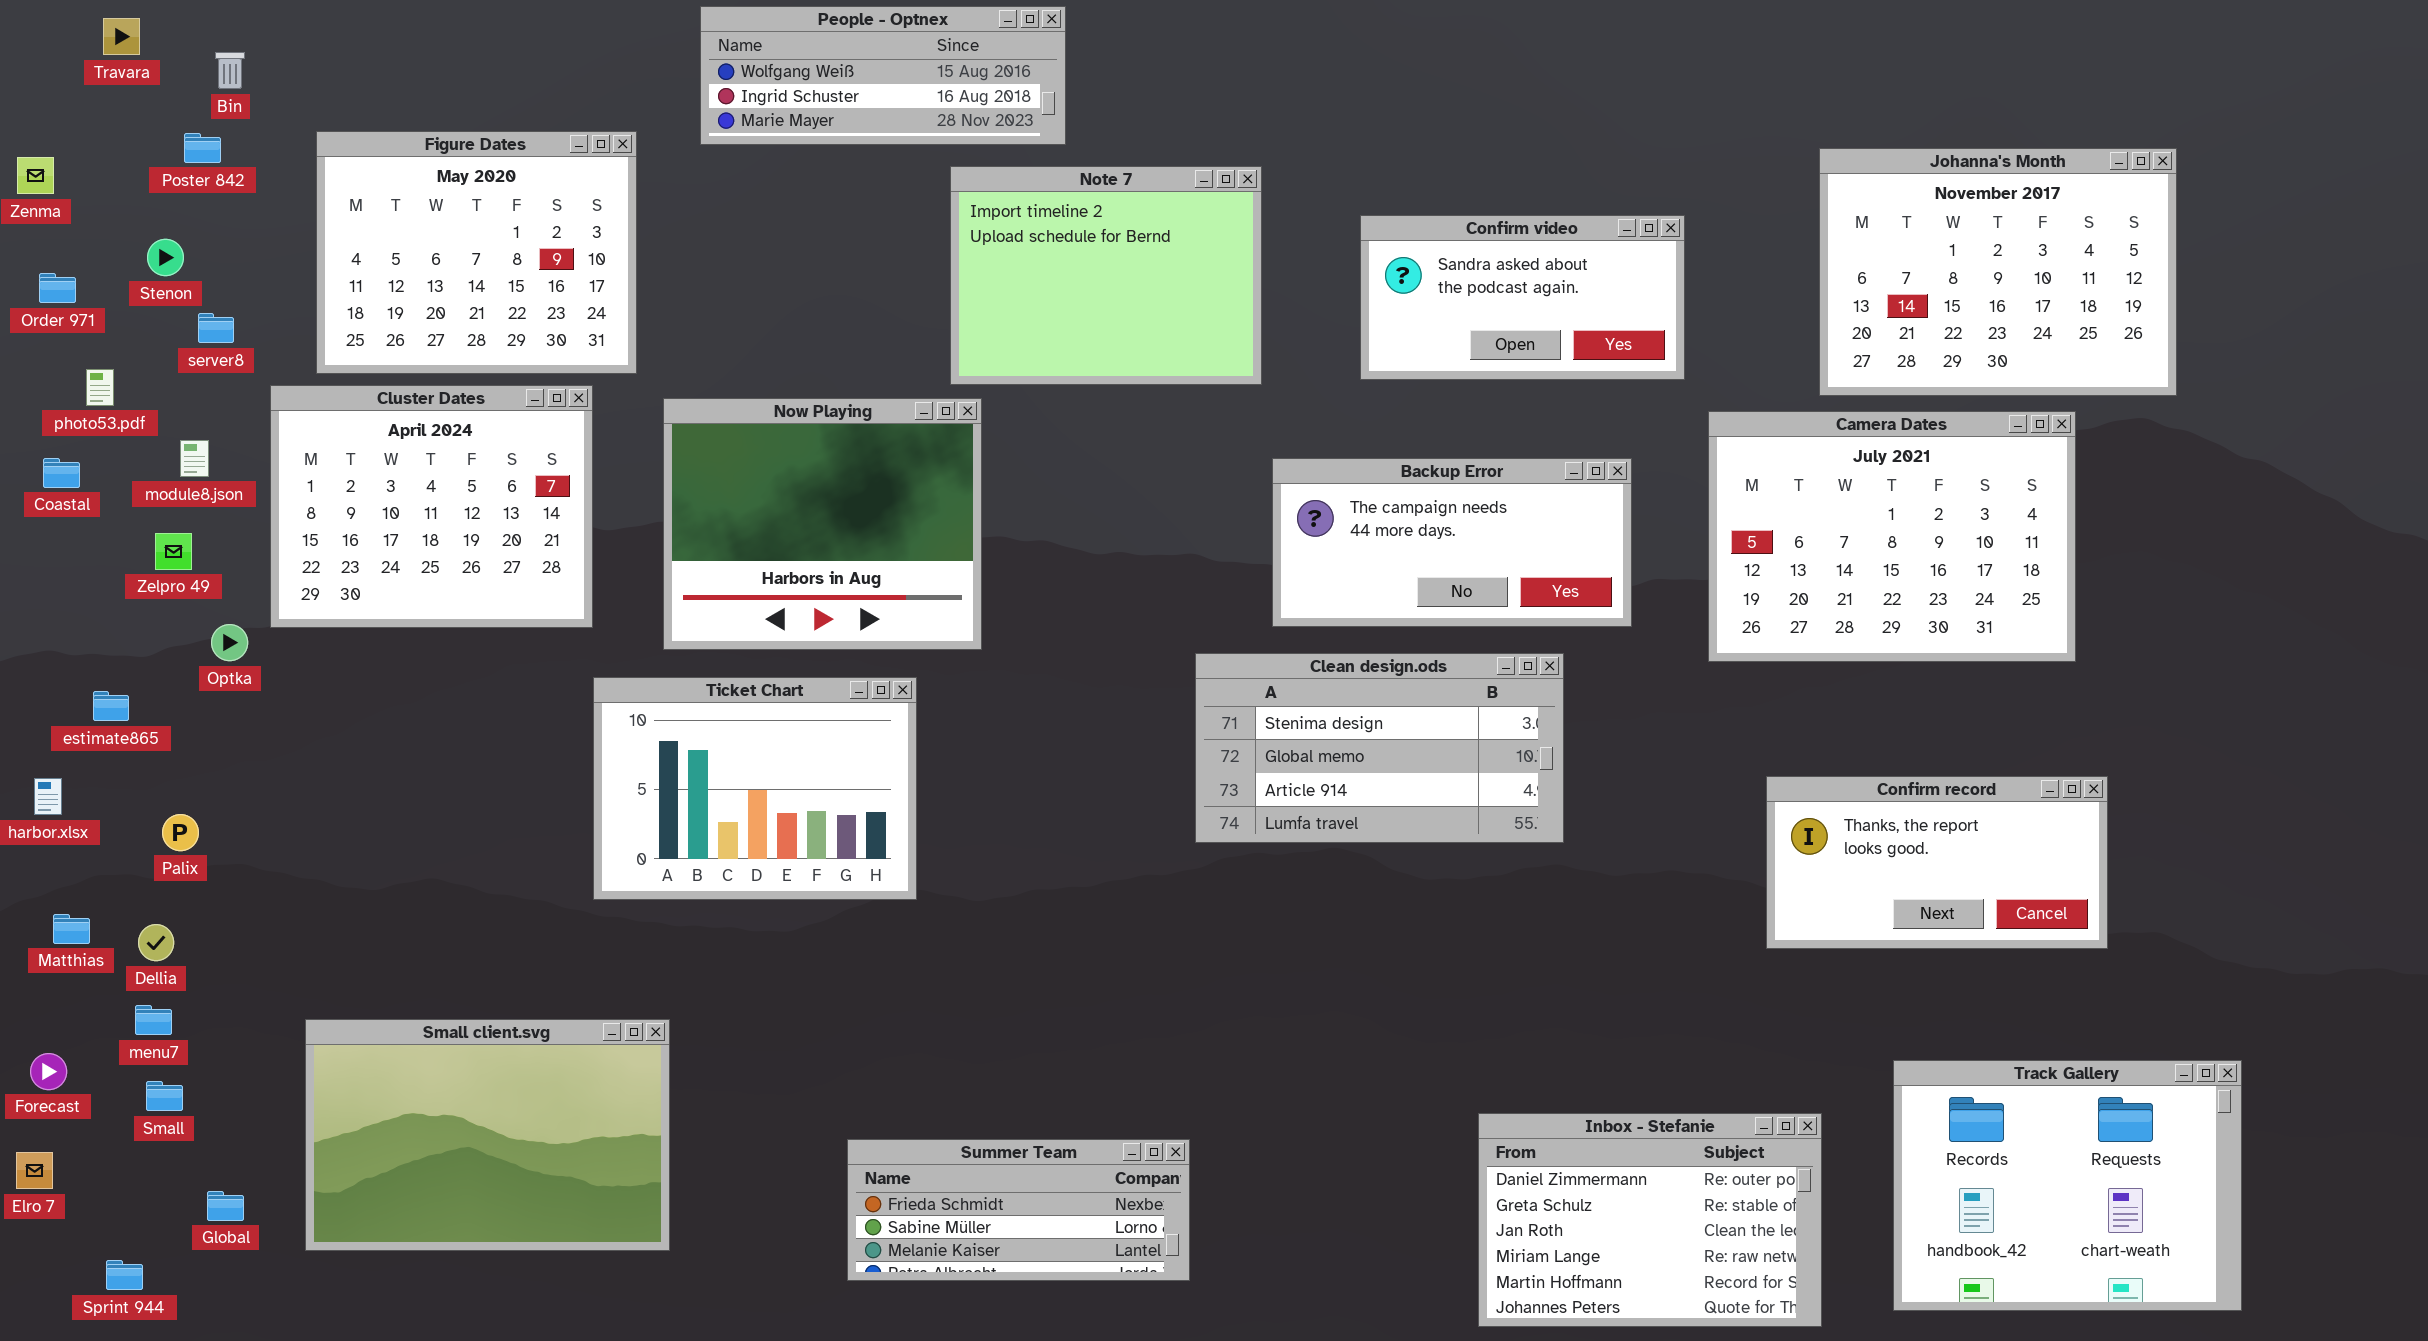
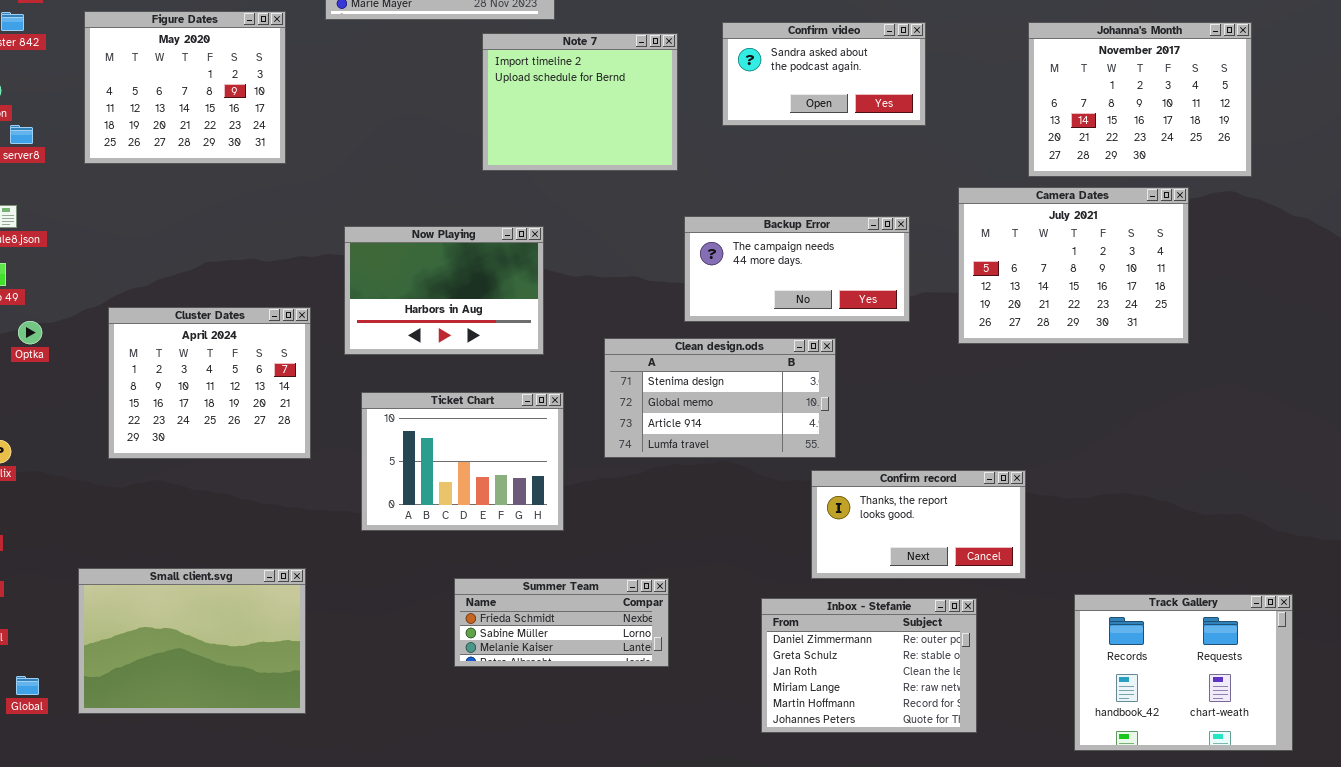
Confirm video: [1360,215,1685,380] -> [722,22,926,126], moved
Cluster Dates: [270,385,593,628] -> [108,307,311,459], moved
Now Playing: [663,398,982,650] -> [344,226,544,355], moved, resized
Clean design.ods: [1195,653,1564,843] -> [604,338,836,458], moved
Ticket Chart: [593,677,917,900] -> [361,392,564,531], moved
Confirm record: [1766,776,2108,949] -> [811,470,1026,579], moved
Inbox - Stefanie: [1478,1113,1822,1327] -> [761,598,977,733], moved
Summer Team: [847,1139,1190,1281] -> [454,578,669,667], moved

